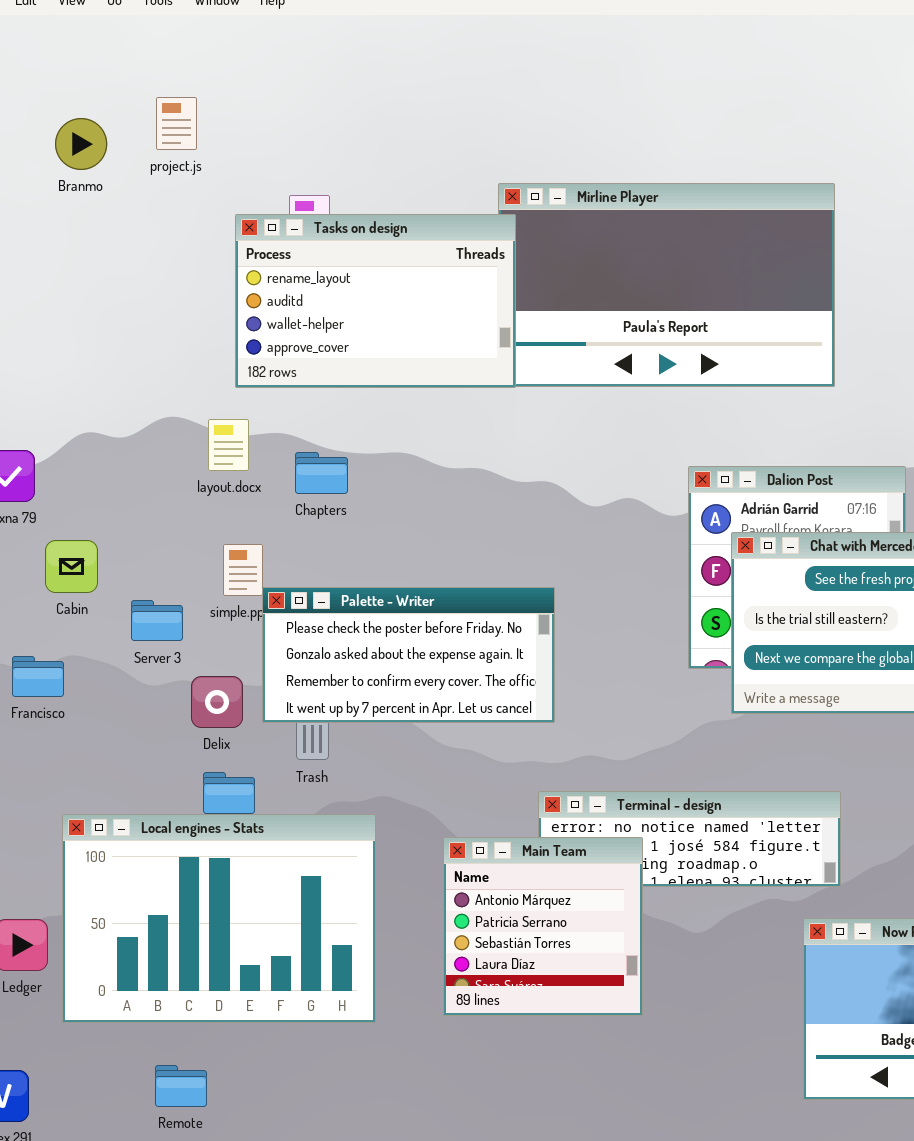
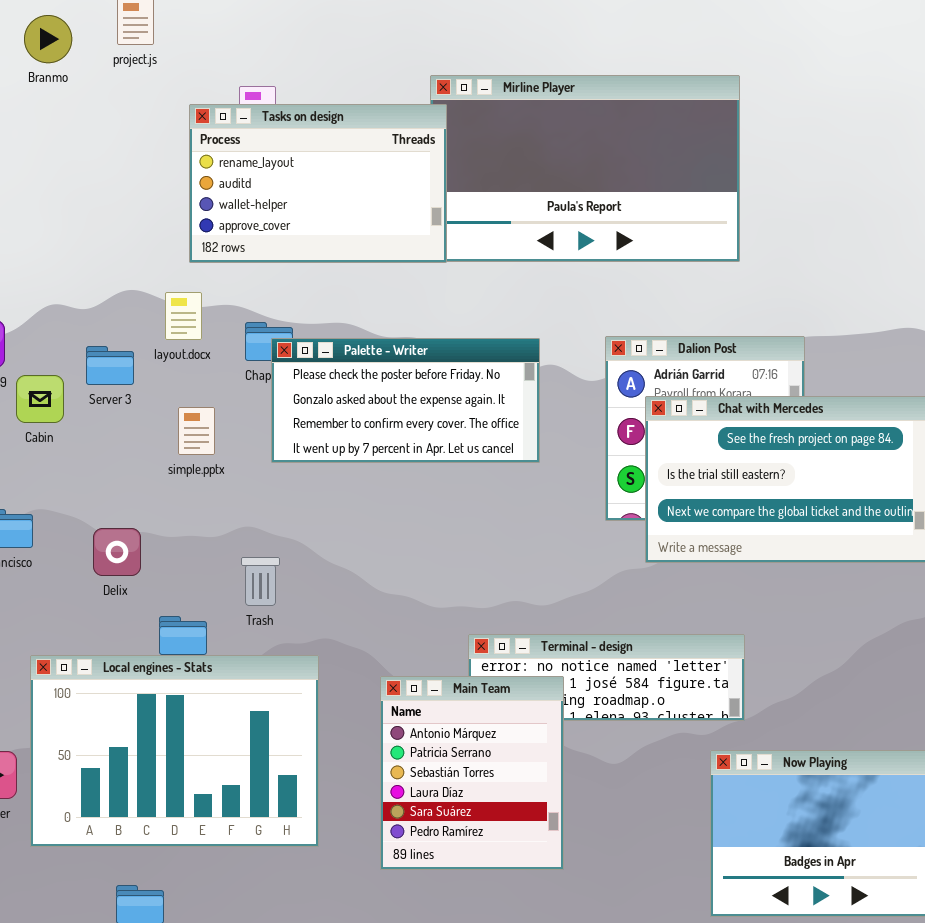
Cabin: [45,540,98,593] -> [16,375,64,423], moved
Palette - Writer: [262,587,555,723] -> [271,338,540,463], moved
Server 3: [131,600,183,641] -> [86,346,134,385], moved
Delix: [191,676,243,728] -> [93,528,141,576], moved
Main Team: [443,837,643,1016] -> [380,676,564,870], resized

